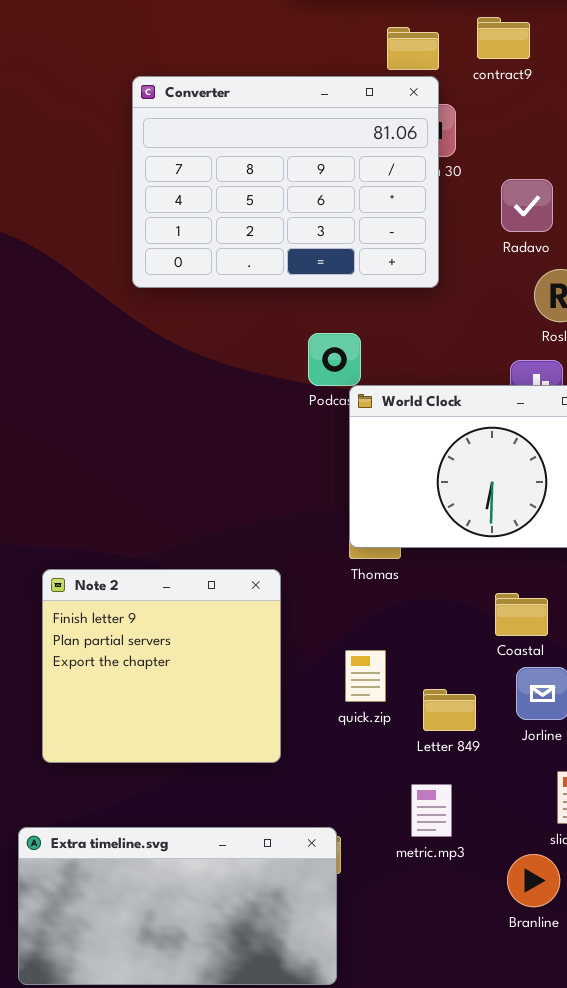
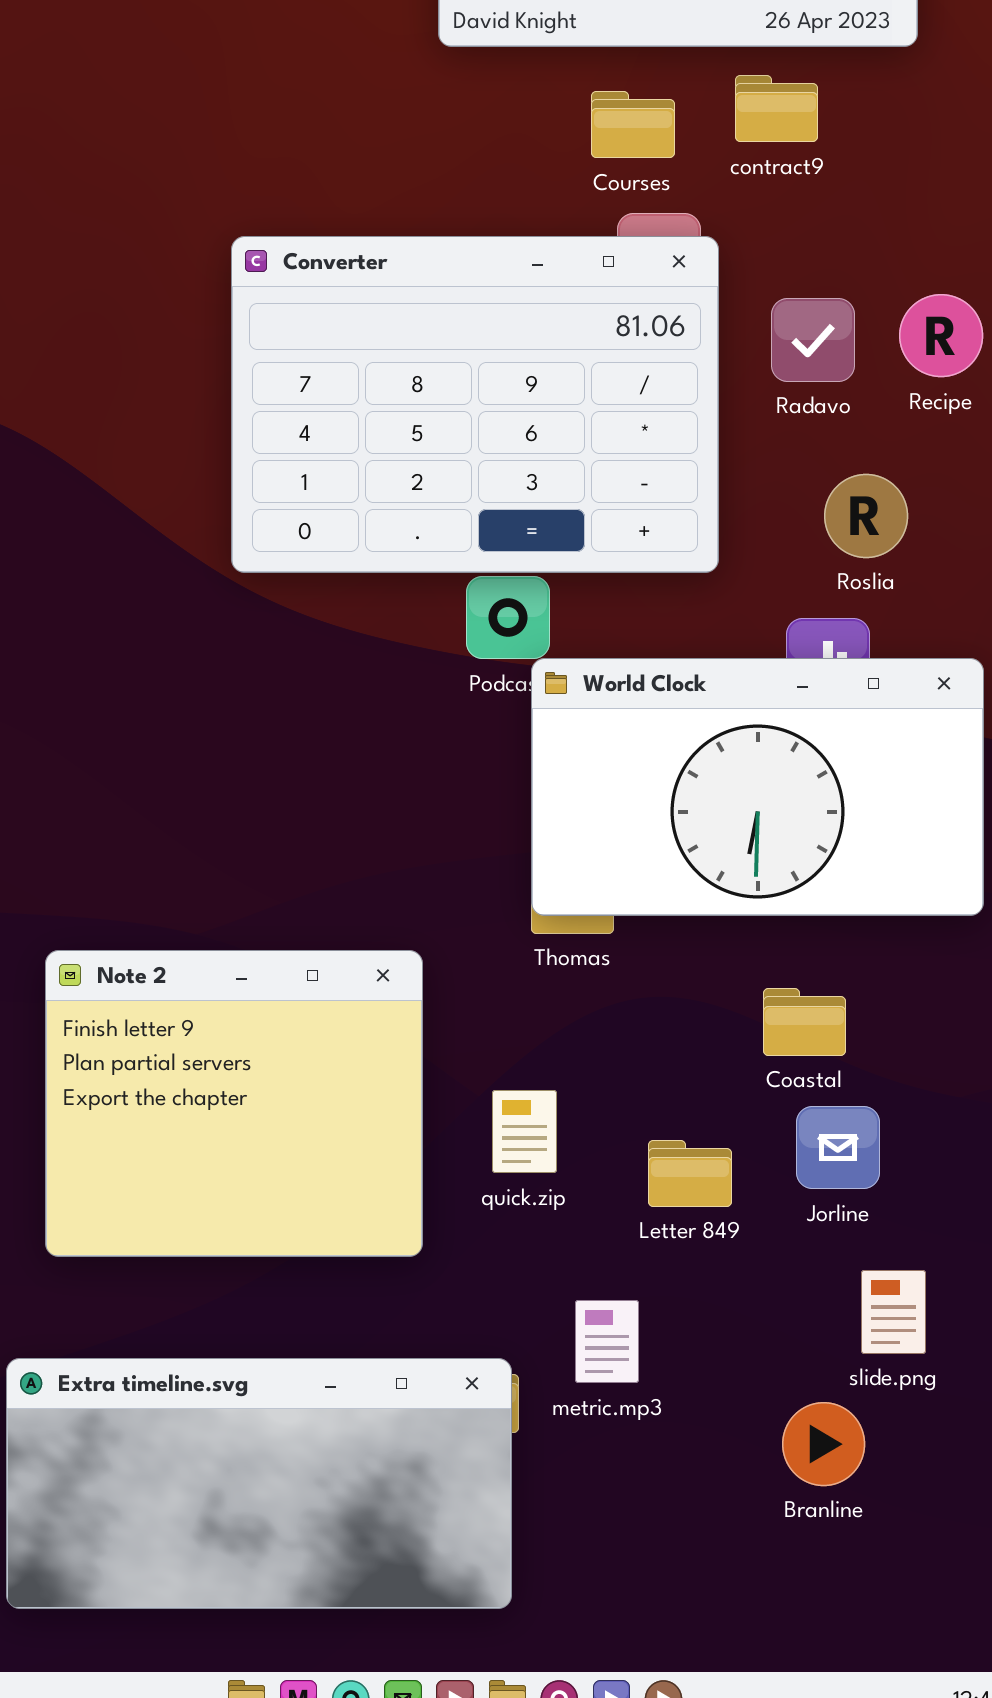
Converter: [132,76,439,288] -> [231,236,719,573], moved
Radavo: [501,179,553,232] -> [771,298,855,382], moved
quick.zip: [345,650,386,702] -> [492,1090,557,1173], moved
metric.mp3: [411,784,452,837] -> [575,1300,639,1383], moved

